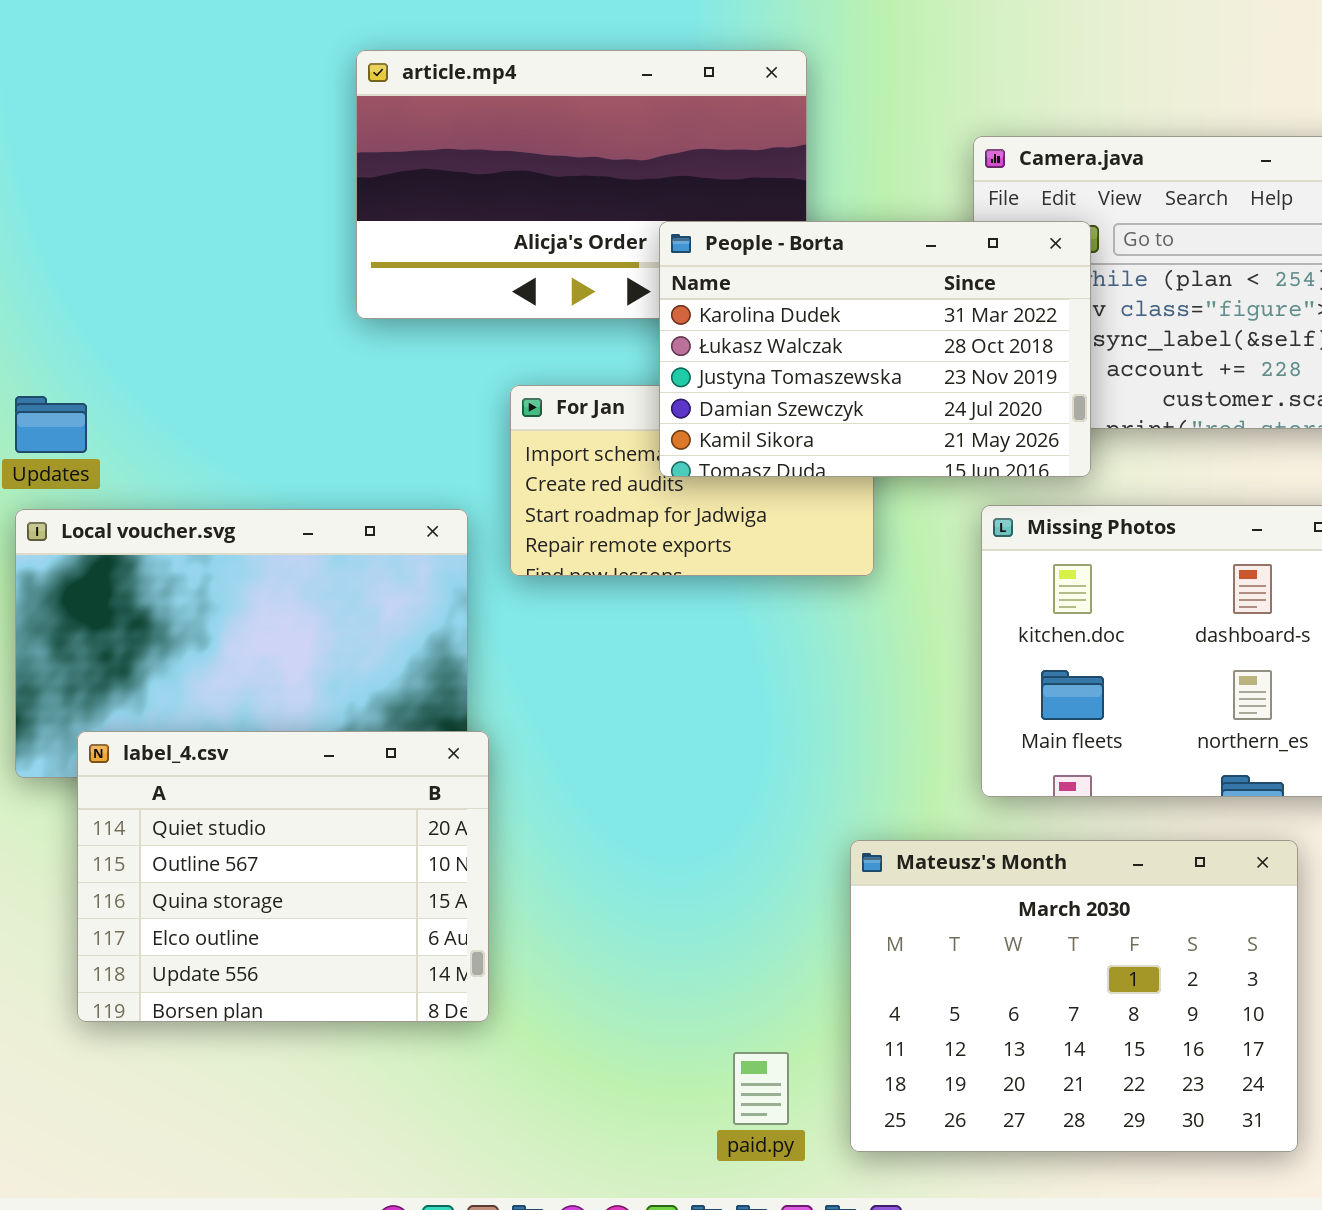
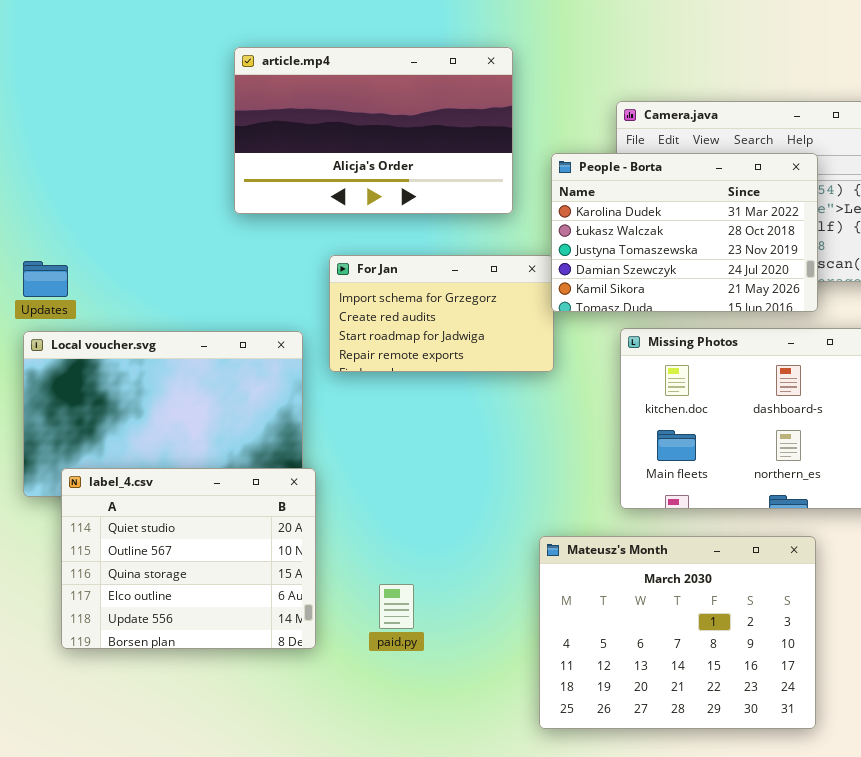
People - Borta: [659,221,1091,477] -> [551,153,818,312], moved
paid.py: [733,1052,789,1125] -> [379,584,414,629], moved

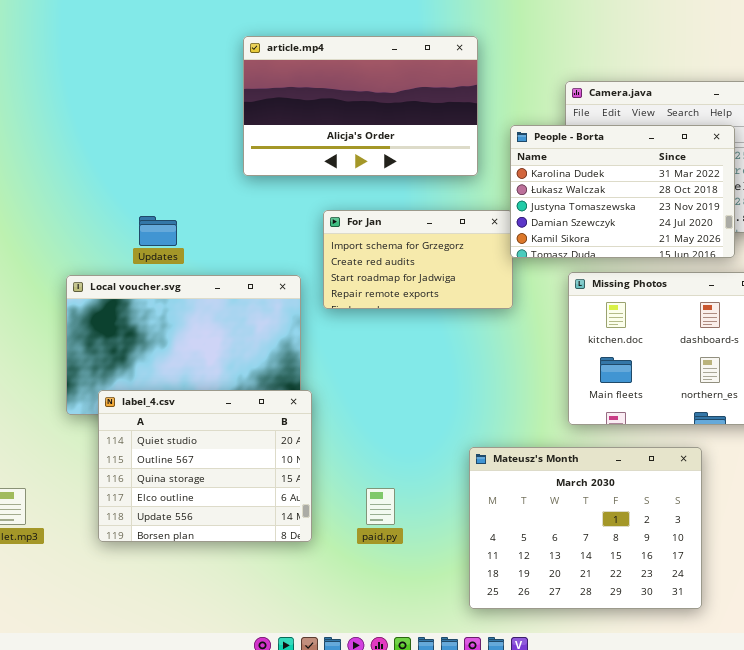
Updates: [23,261,68,297] -> [139,216,177,246], moved
Mateusz's Month: [539,536,816,729] -> [469,447,702,609], moved

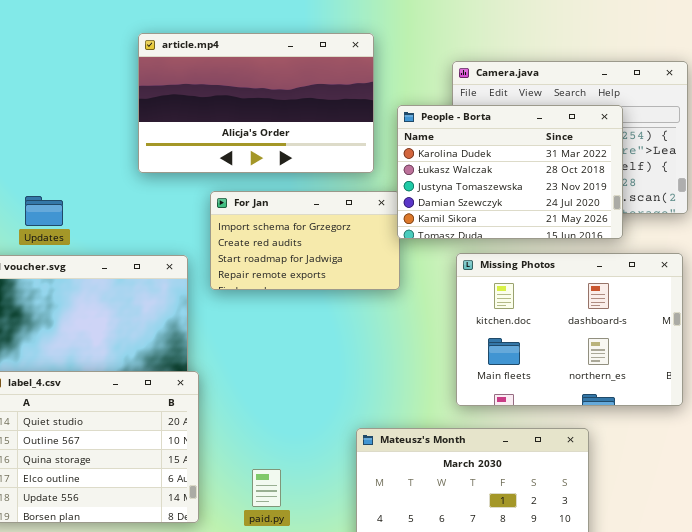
article.mp4: [243,36,478,176] -> [138,33,374,173], moved

